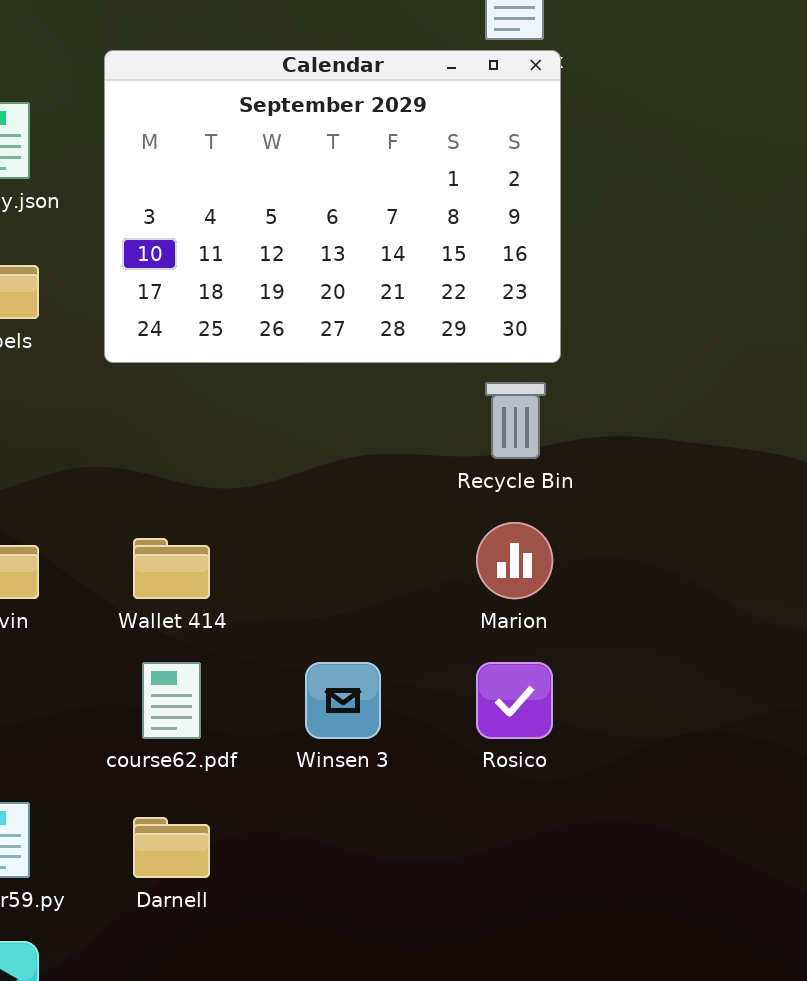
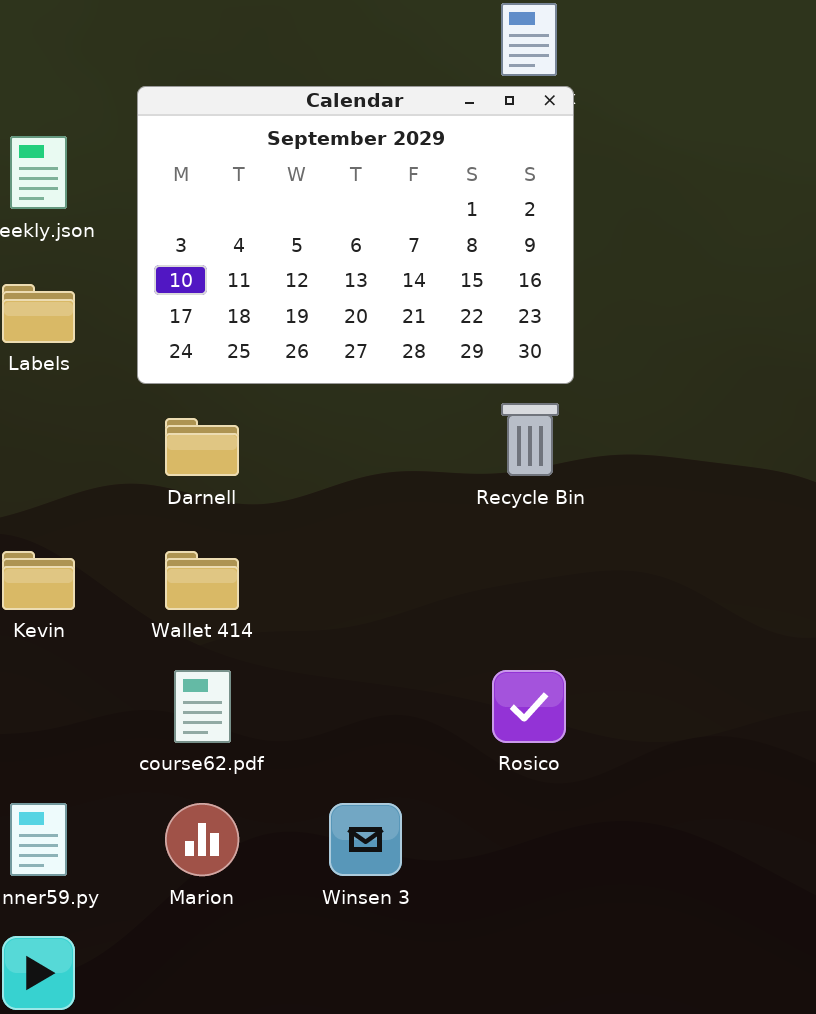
Marion: [476,522,553,599] -> [165,803,239,876], moved
Winsen 3: [305,662,381,739] -> [329,803,402,876], moved
Darnell: [133,817,210,878] -> [165,418,239,476], moved

